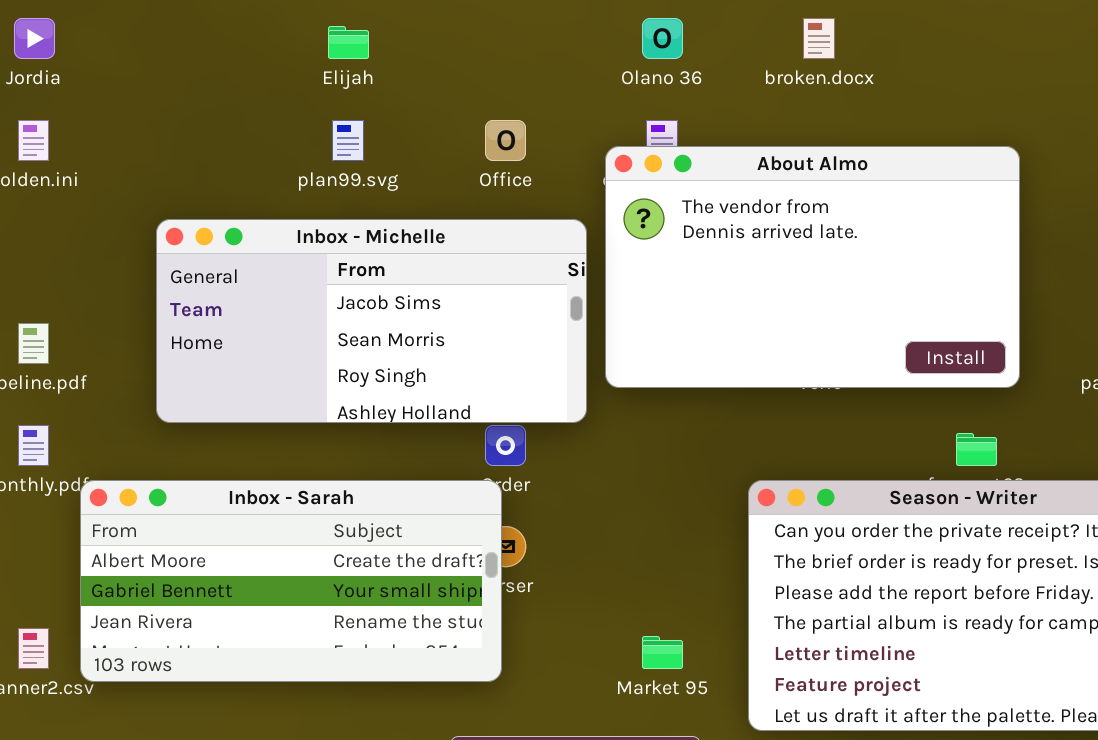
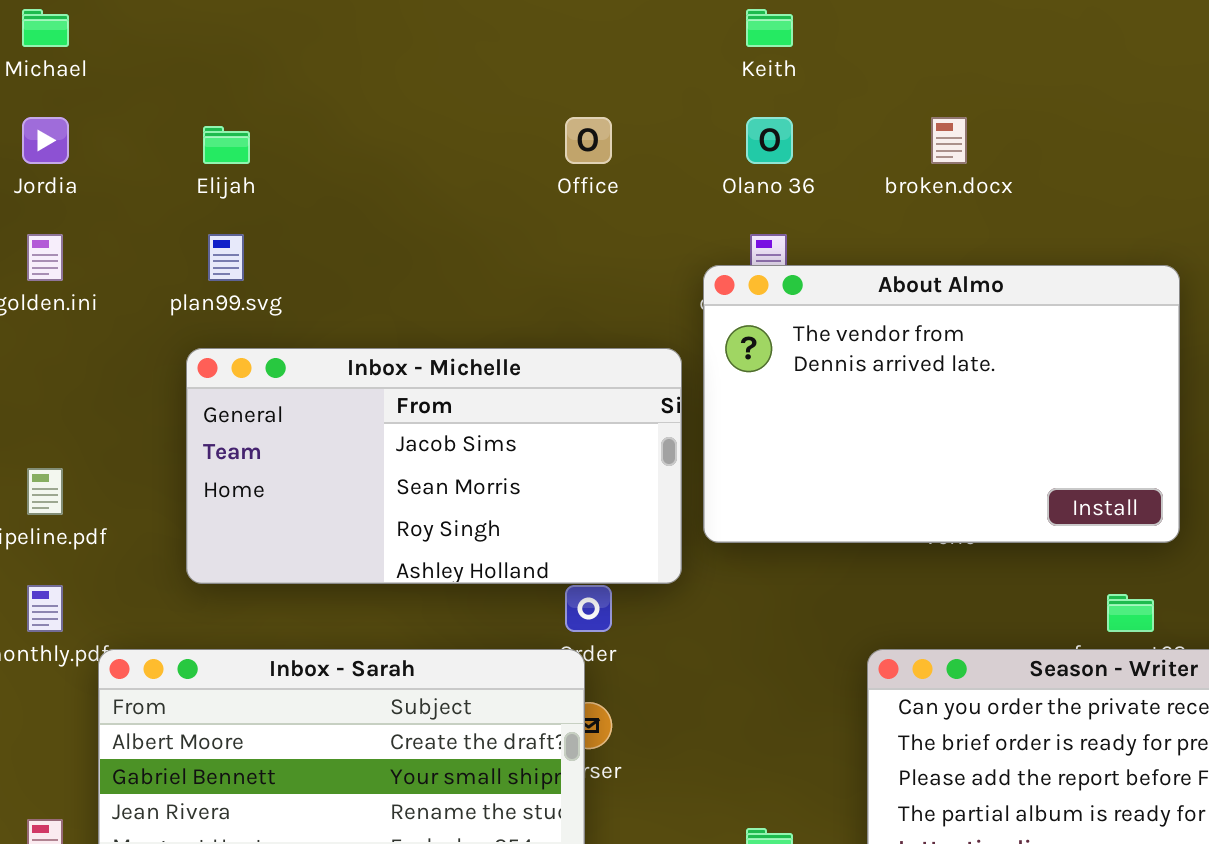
Elijah: [328,26,369,59] -> [203,126,250,164], moved
plan99.svg: [332,120,364,161] -> [208,234,244,281], moved
Office: [485,120,526,161] -> [565,117,612,164], moved

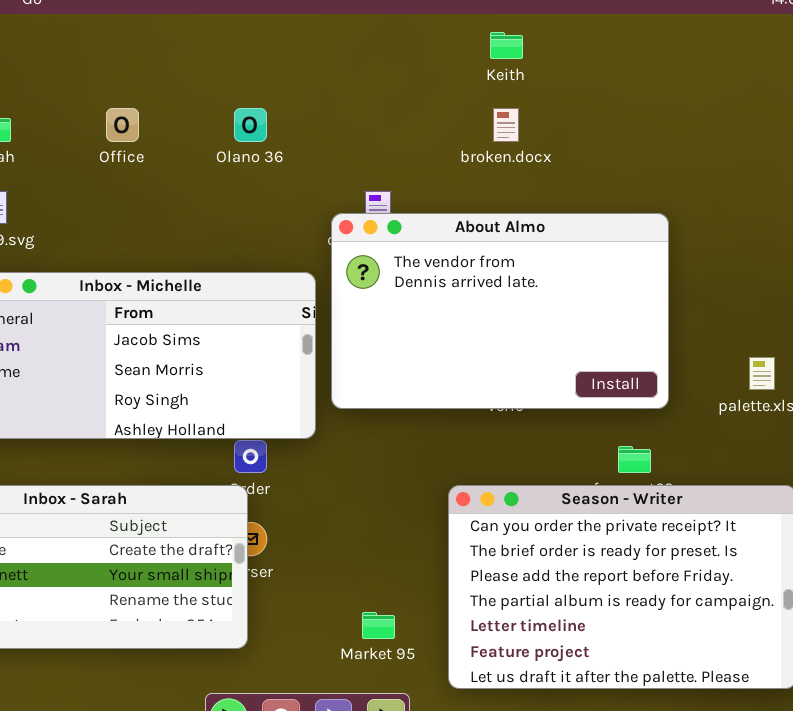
Keith: [746,9,793,47] -> [490,32,523,59], moved
Office: [565,117,612,164] -> [106,108,139,142], moved
Olano 36: [746,117,793,164] -> [234,108,267,142], moved

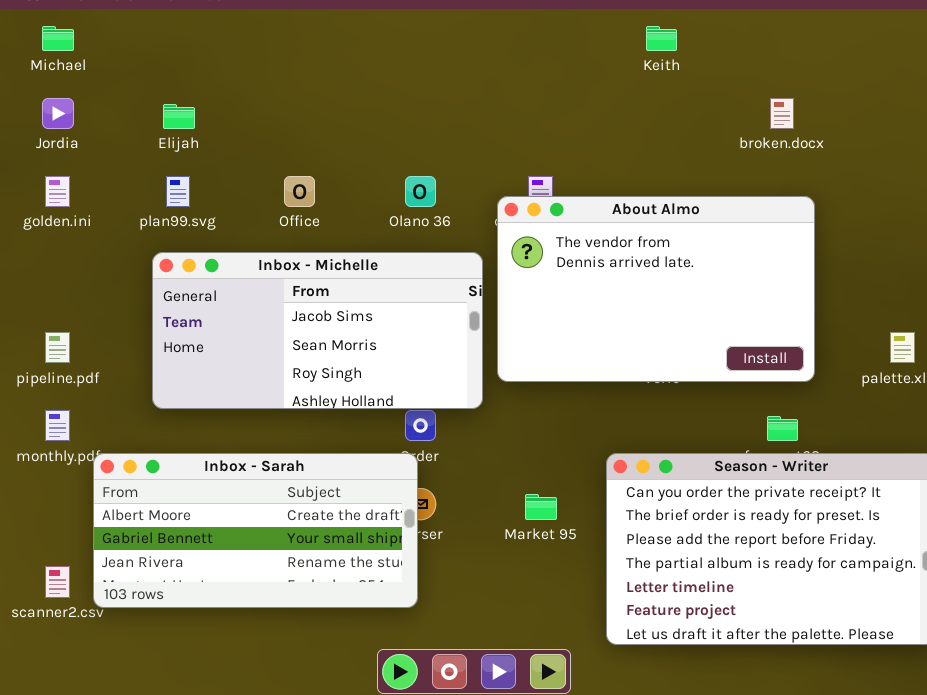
Office: [106,108,139,142] -> [284,176,315,207], moved
Olano 36: [234,108,267,142] -> [405,176,436,207], moved
broken.docx: [493,108,519,142] -> [770,98,794,129], moved
Market 95: [362,612,395,639] -> [525,494,557,520], moved

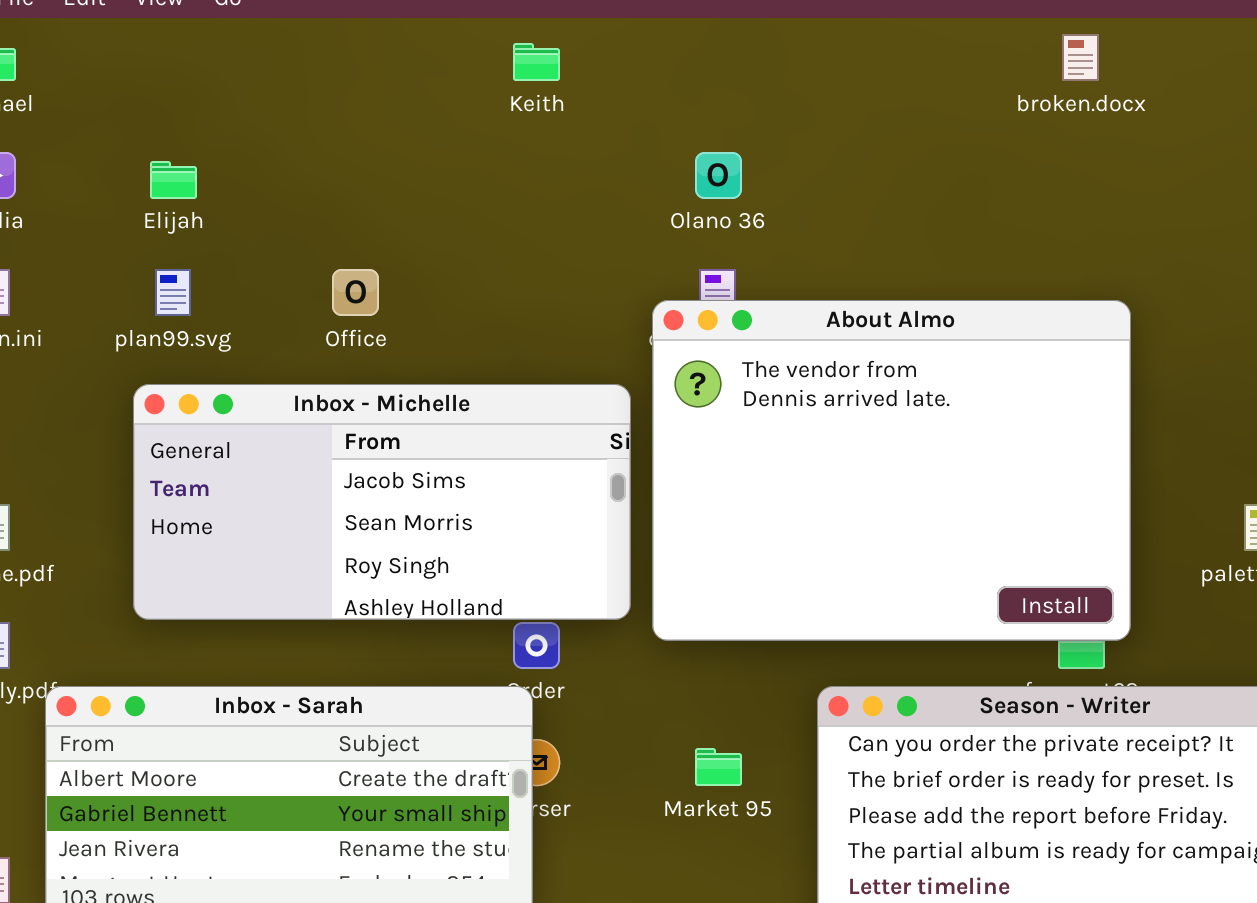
Keith: [646,26,677,51] -> [513,43,560,81], moved
broken.docx: [770,98,794,129] -> [1062,34,1099,81], moved
Olano 36: [405,176,436,207] -> [695,152,742,199], moved
About Almo: [497,196,815,382] -> [652,300,1131,641], resized

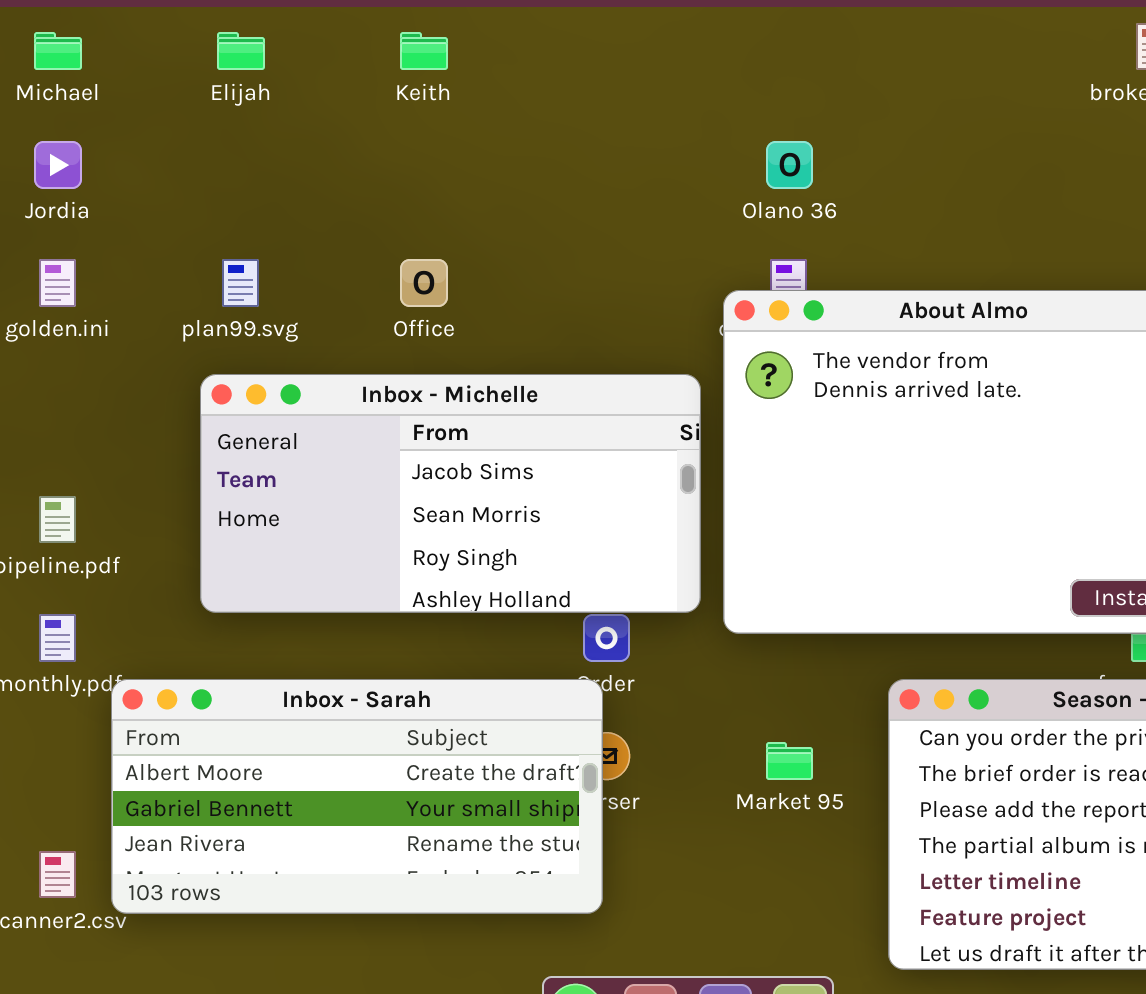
Keith: [513,43,560,81] -> [400,32,448,70], moved
Elijah: [150,161,197,199] -> [217,32,265,70], moved

